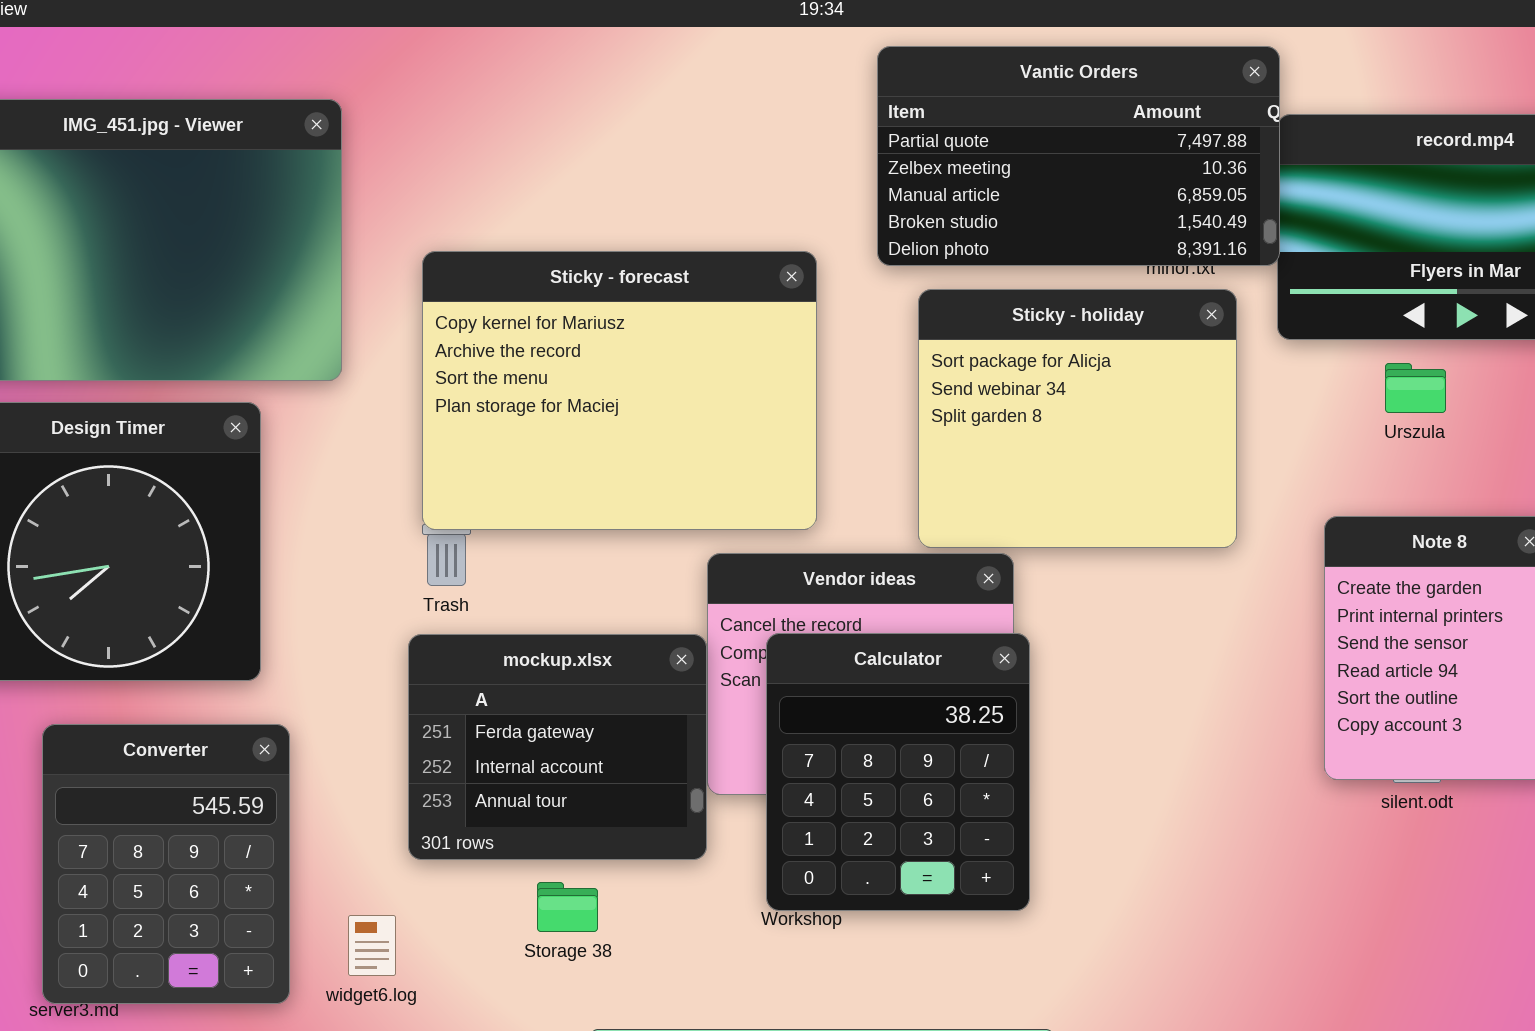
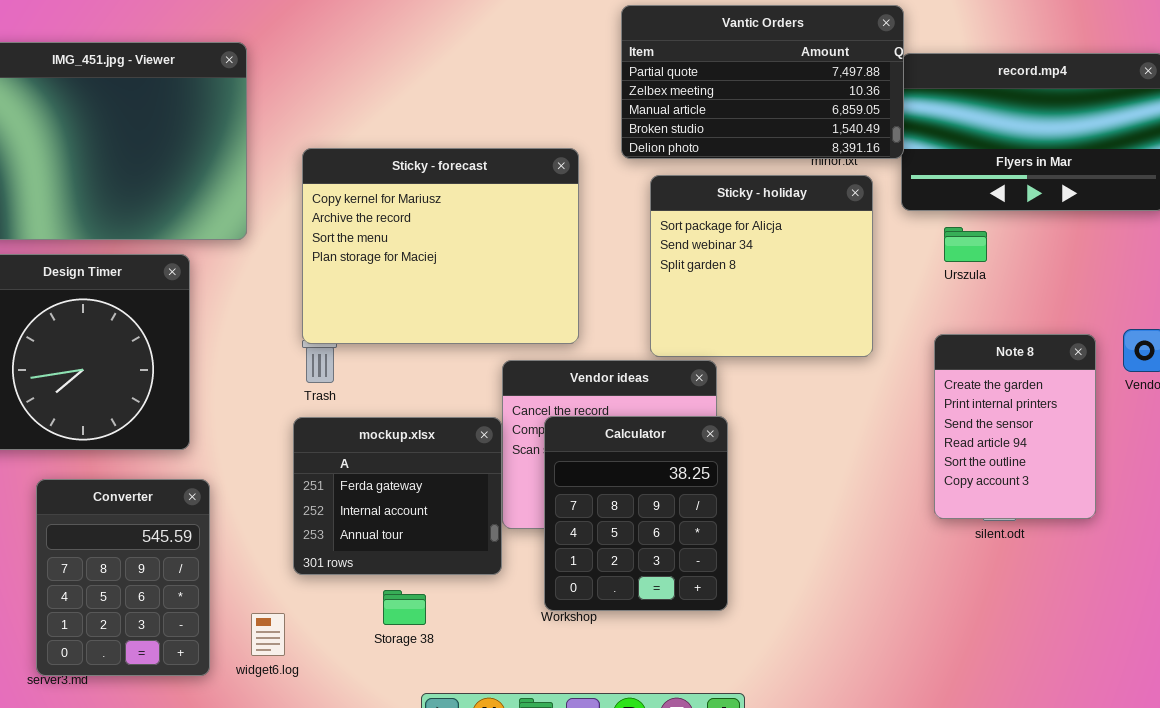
Urszula: [1385,363,1446,413] -> [944,227,987,262], moved

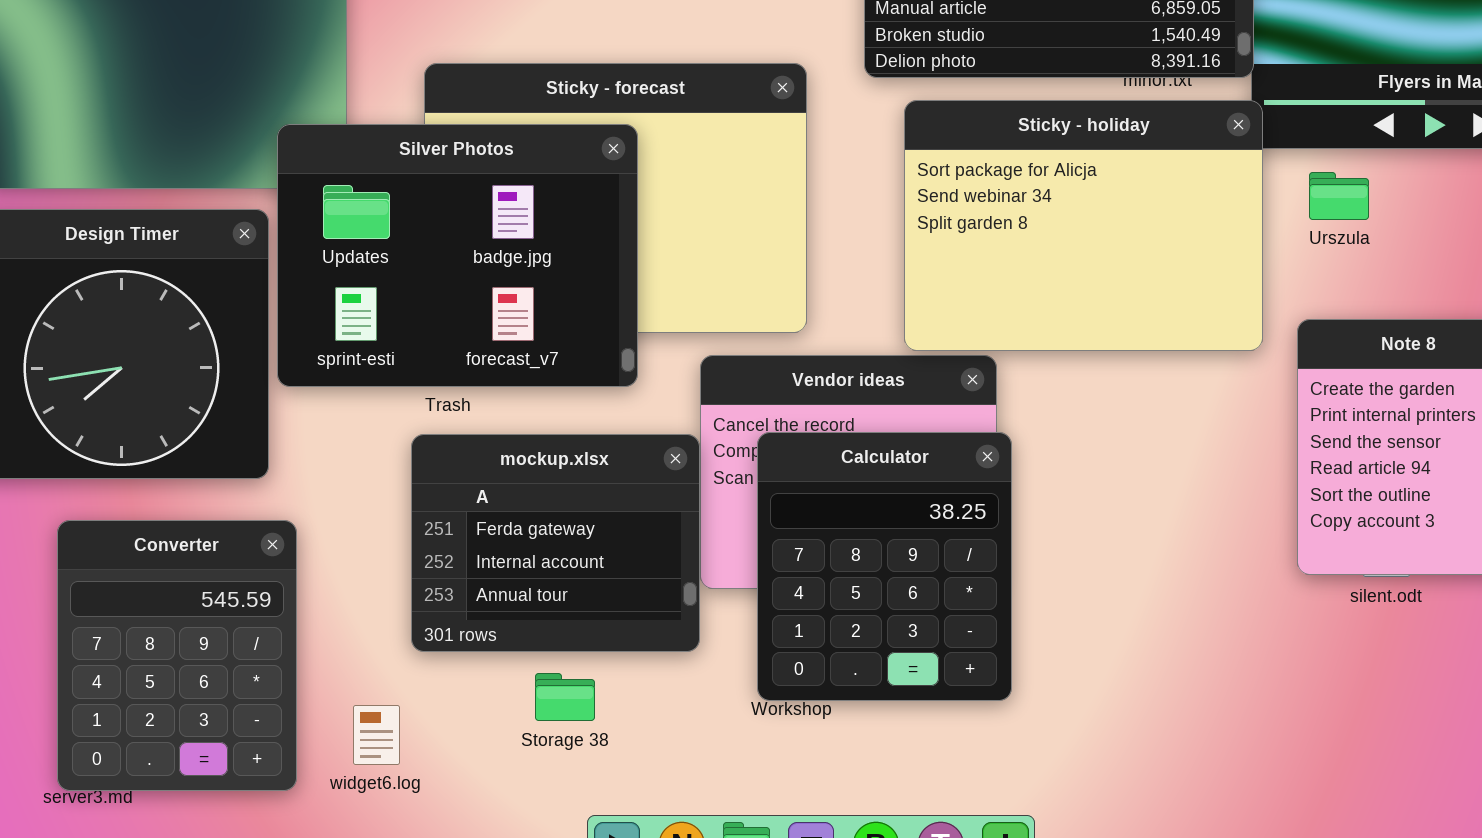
Sticky - holiday: [650,175,873,357] -> [904,100,1263,351], resized
Silver Photos: none -> [277,124,638,387], opened

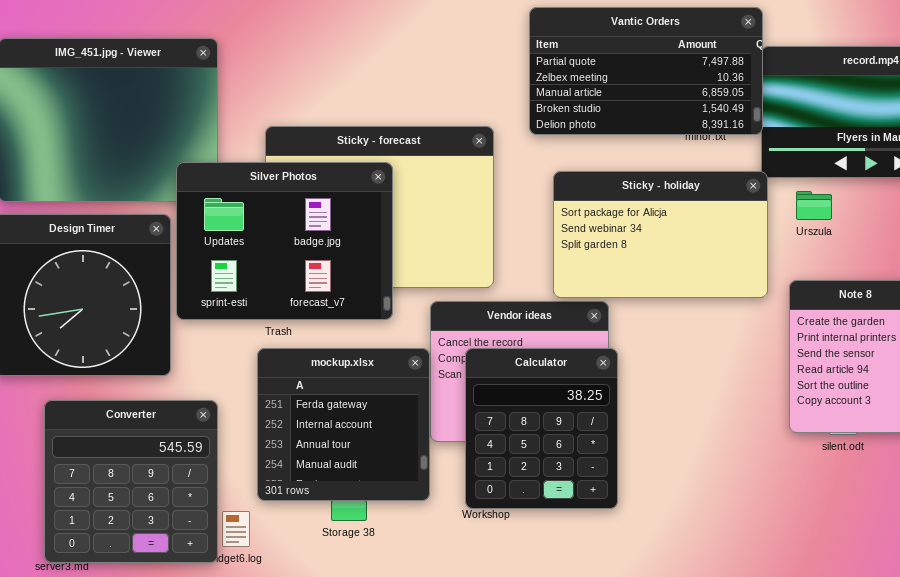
Sticky - holiday: [904,100,1263,351] -> [553,171,768,298], resized
mockup.xlsx: [411,434,700,652] -> [257,348,430,501], resized
Converter: [57,520,297,791] -> [44,400,218,563], resized

